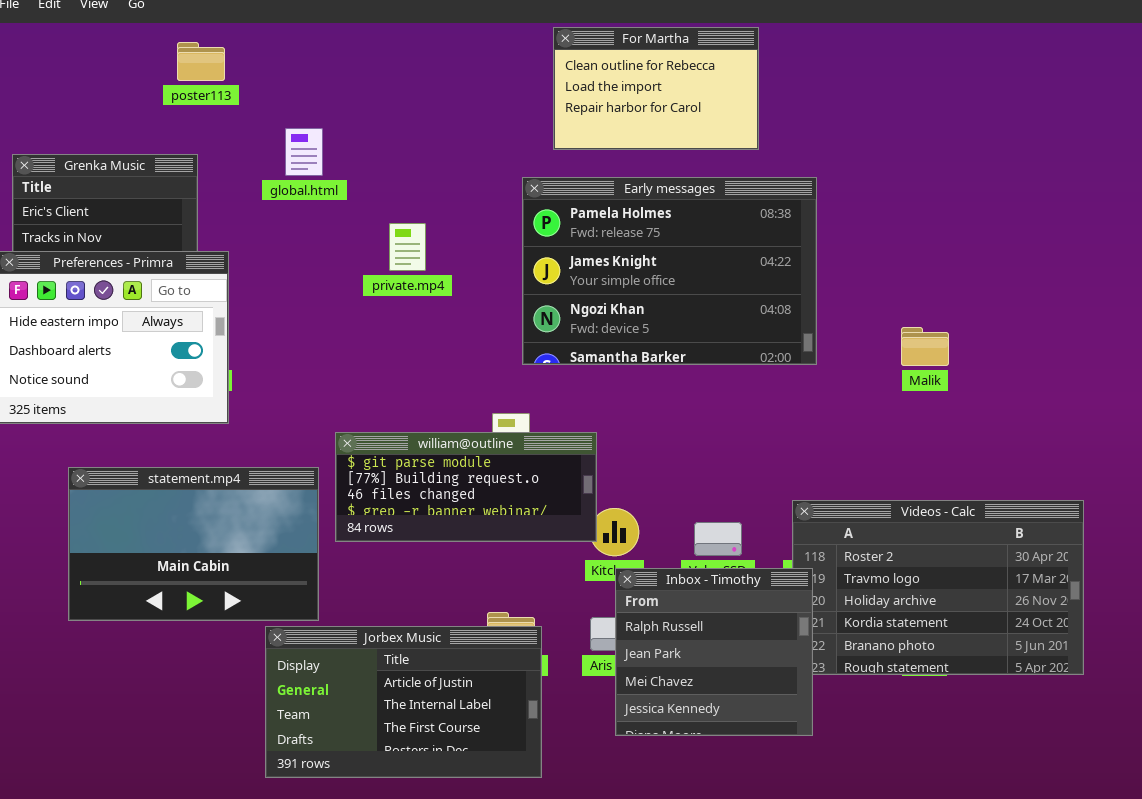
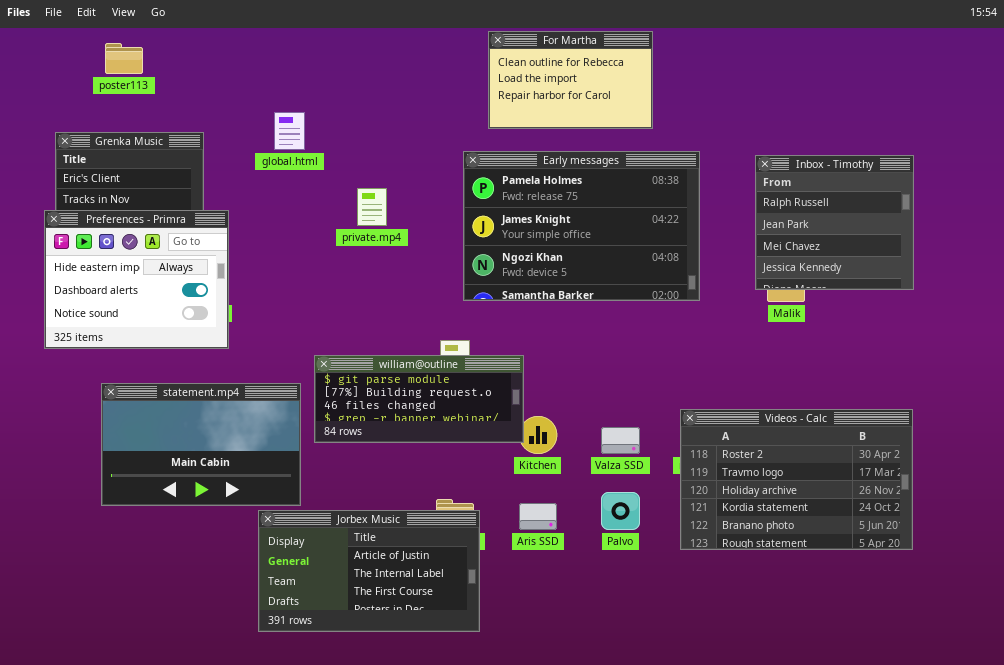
poster113: [177,42,225,81] -> [105,43,143,74], moved
Inbox - Timothy: [615,568,813,736] -> [755,155,914,290], moved

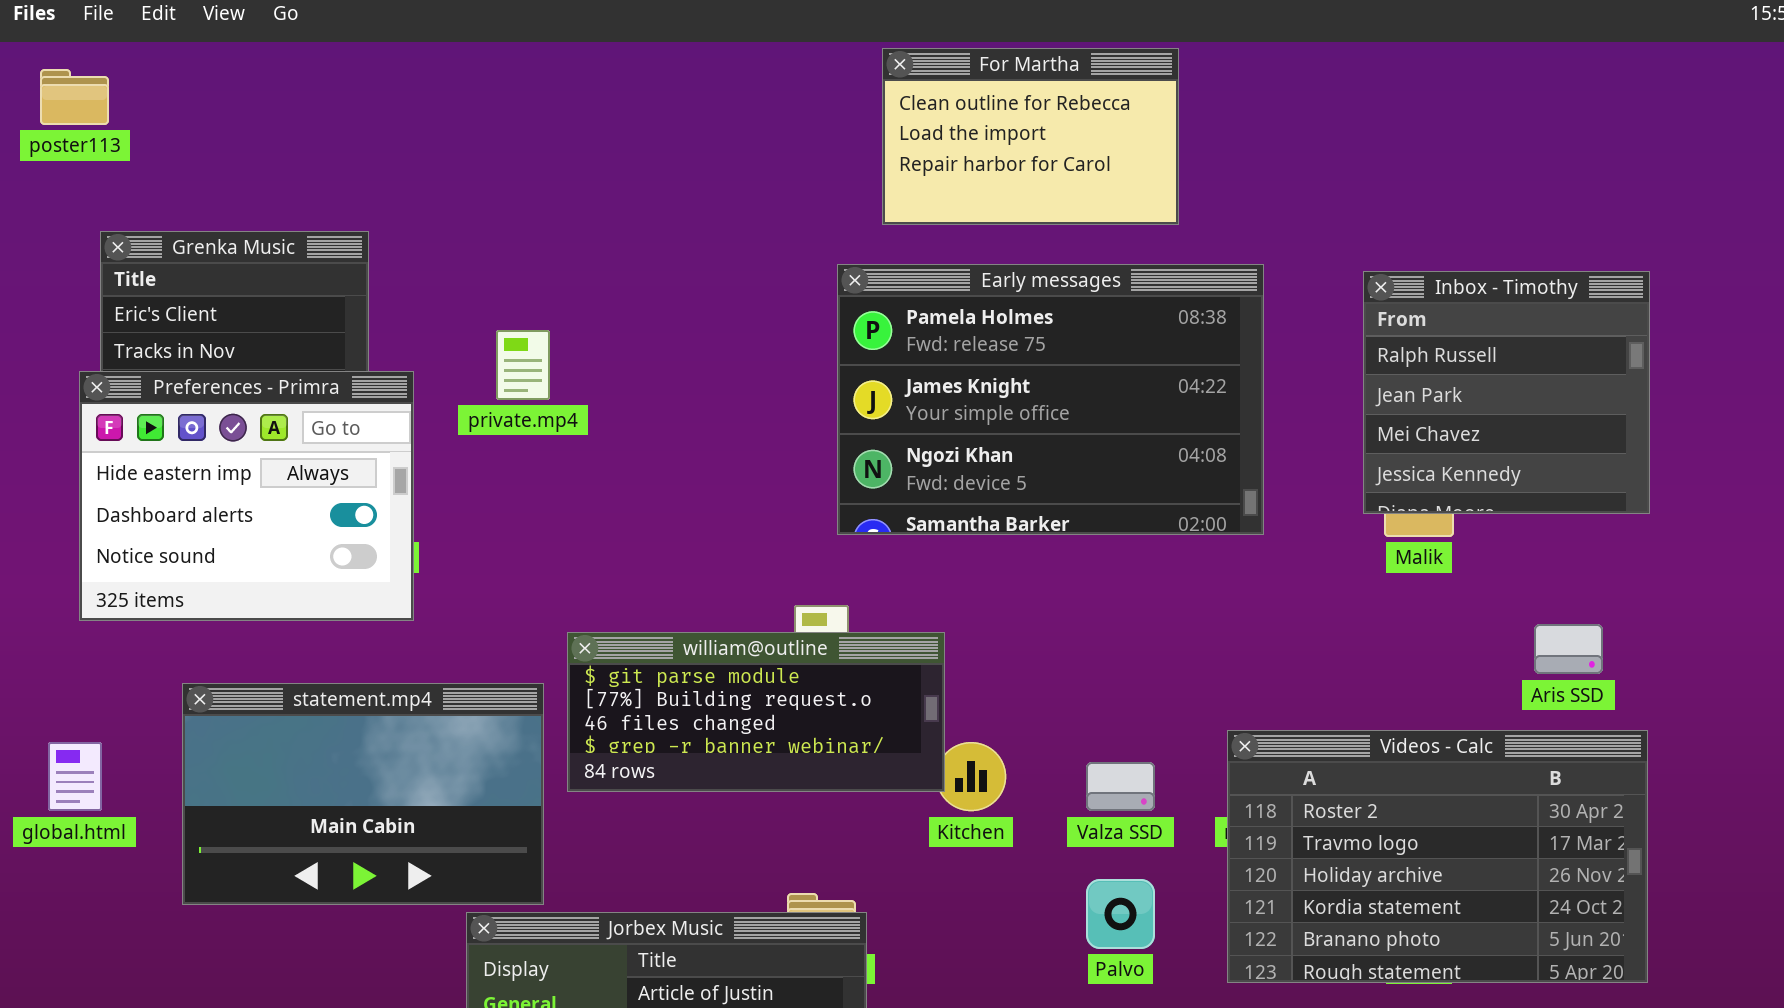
poster113: [105,43,143,74] -> [40,69,109,125], moved
global.html: [274,112,305,150] -> [48,742,102,811], moved
private.mp4: [357,188,387,226] -> [496,330,550,400], moved
Aris SSD: [519,503,557,530] -> [1534,624,1603,674], moved

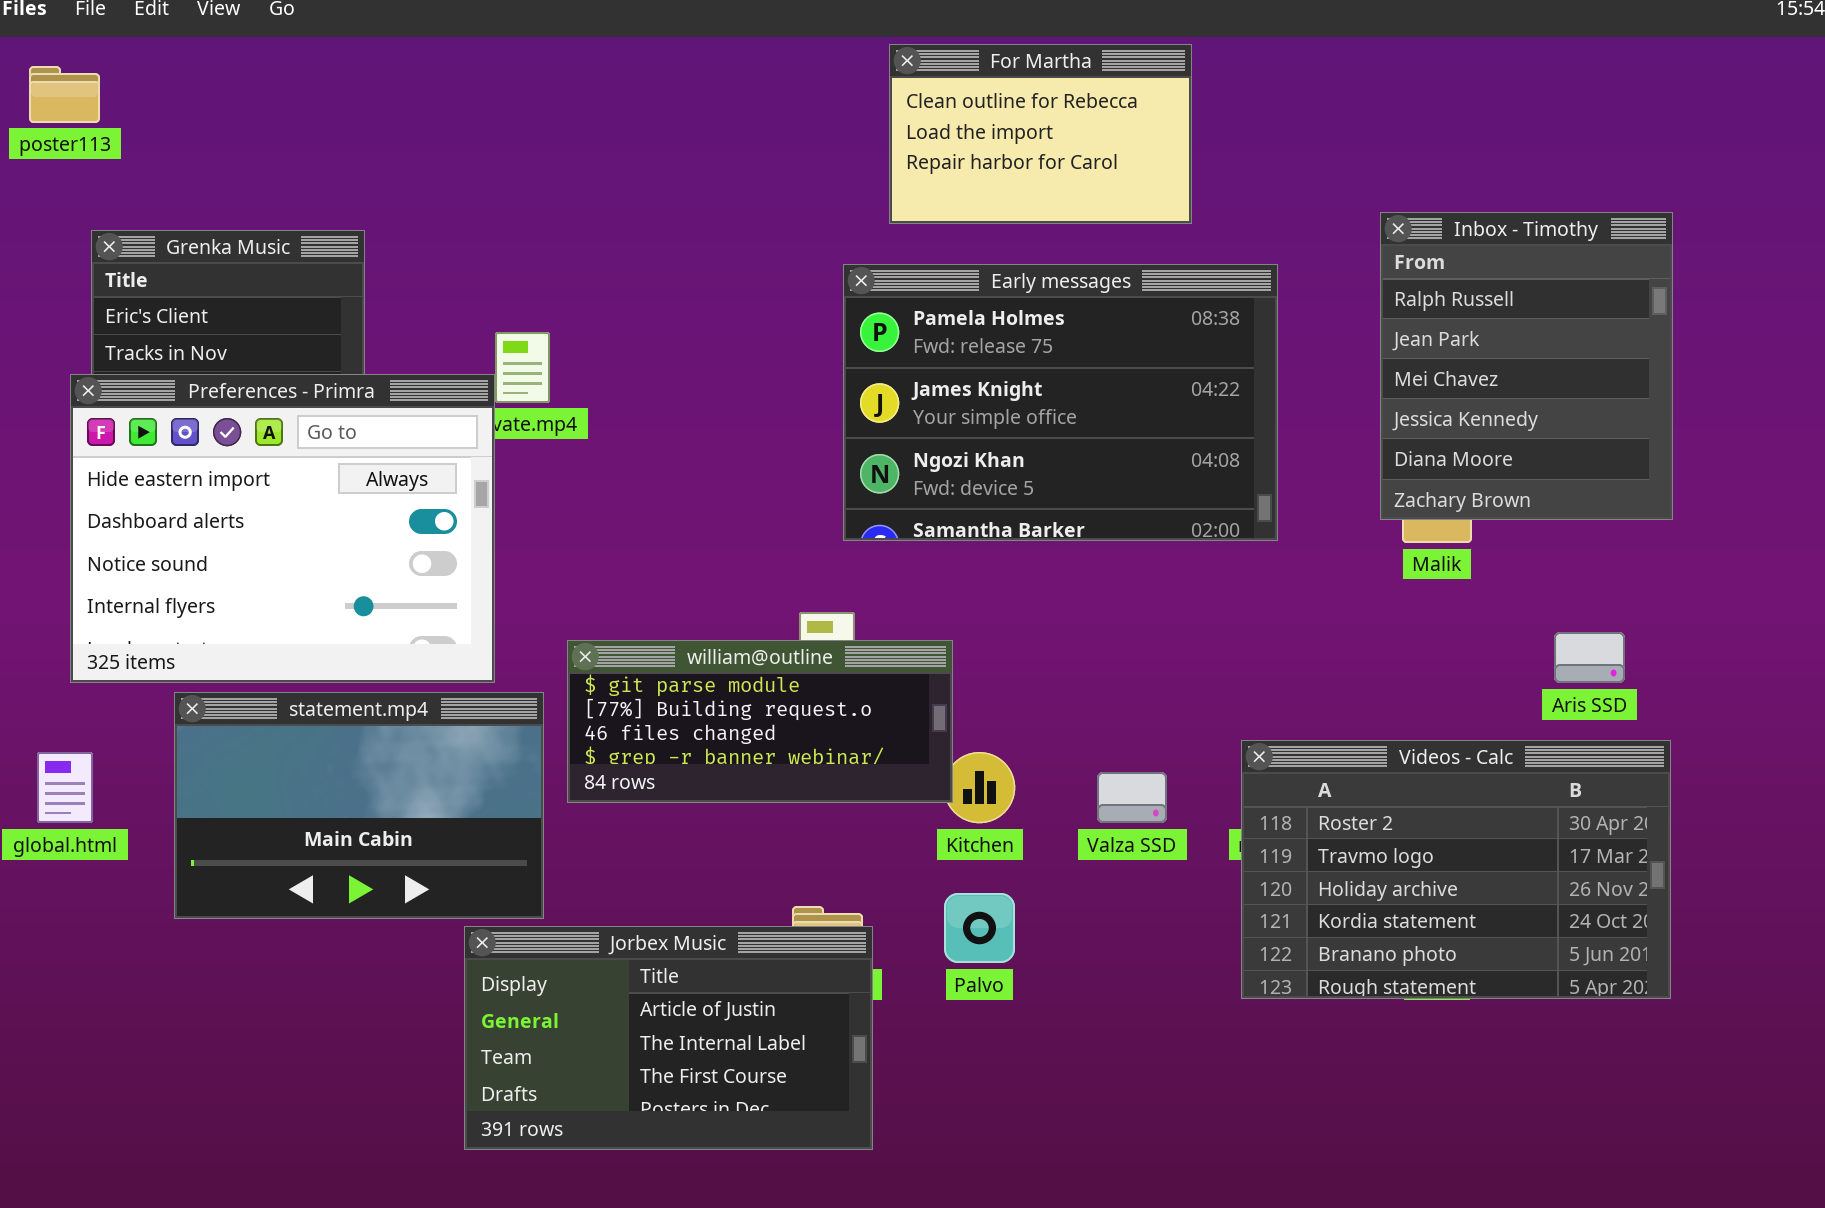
Inbox - Timothy: [1363,271,1650,514] -> [1380,212,1673,520], resized
Preferences - Primra: [79,371,414,621] -> [70,374,495,683], resized
Palvo: [1086,879,1155,949] -> [944,893,1015,963], moved

